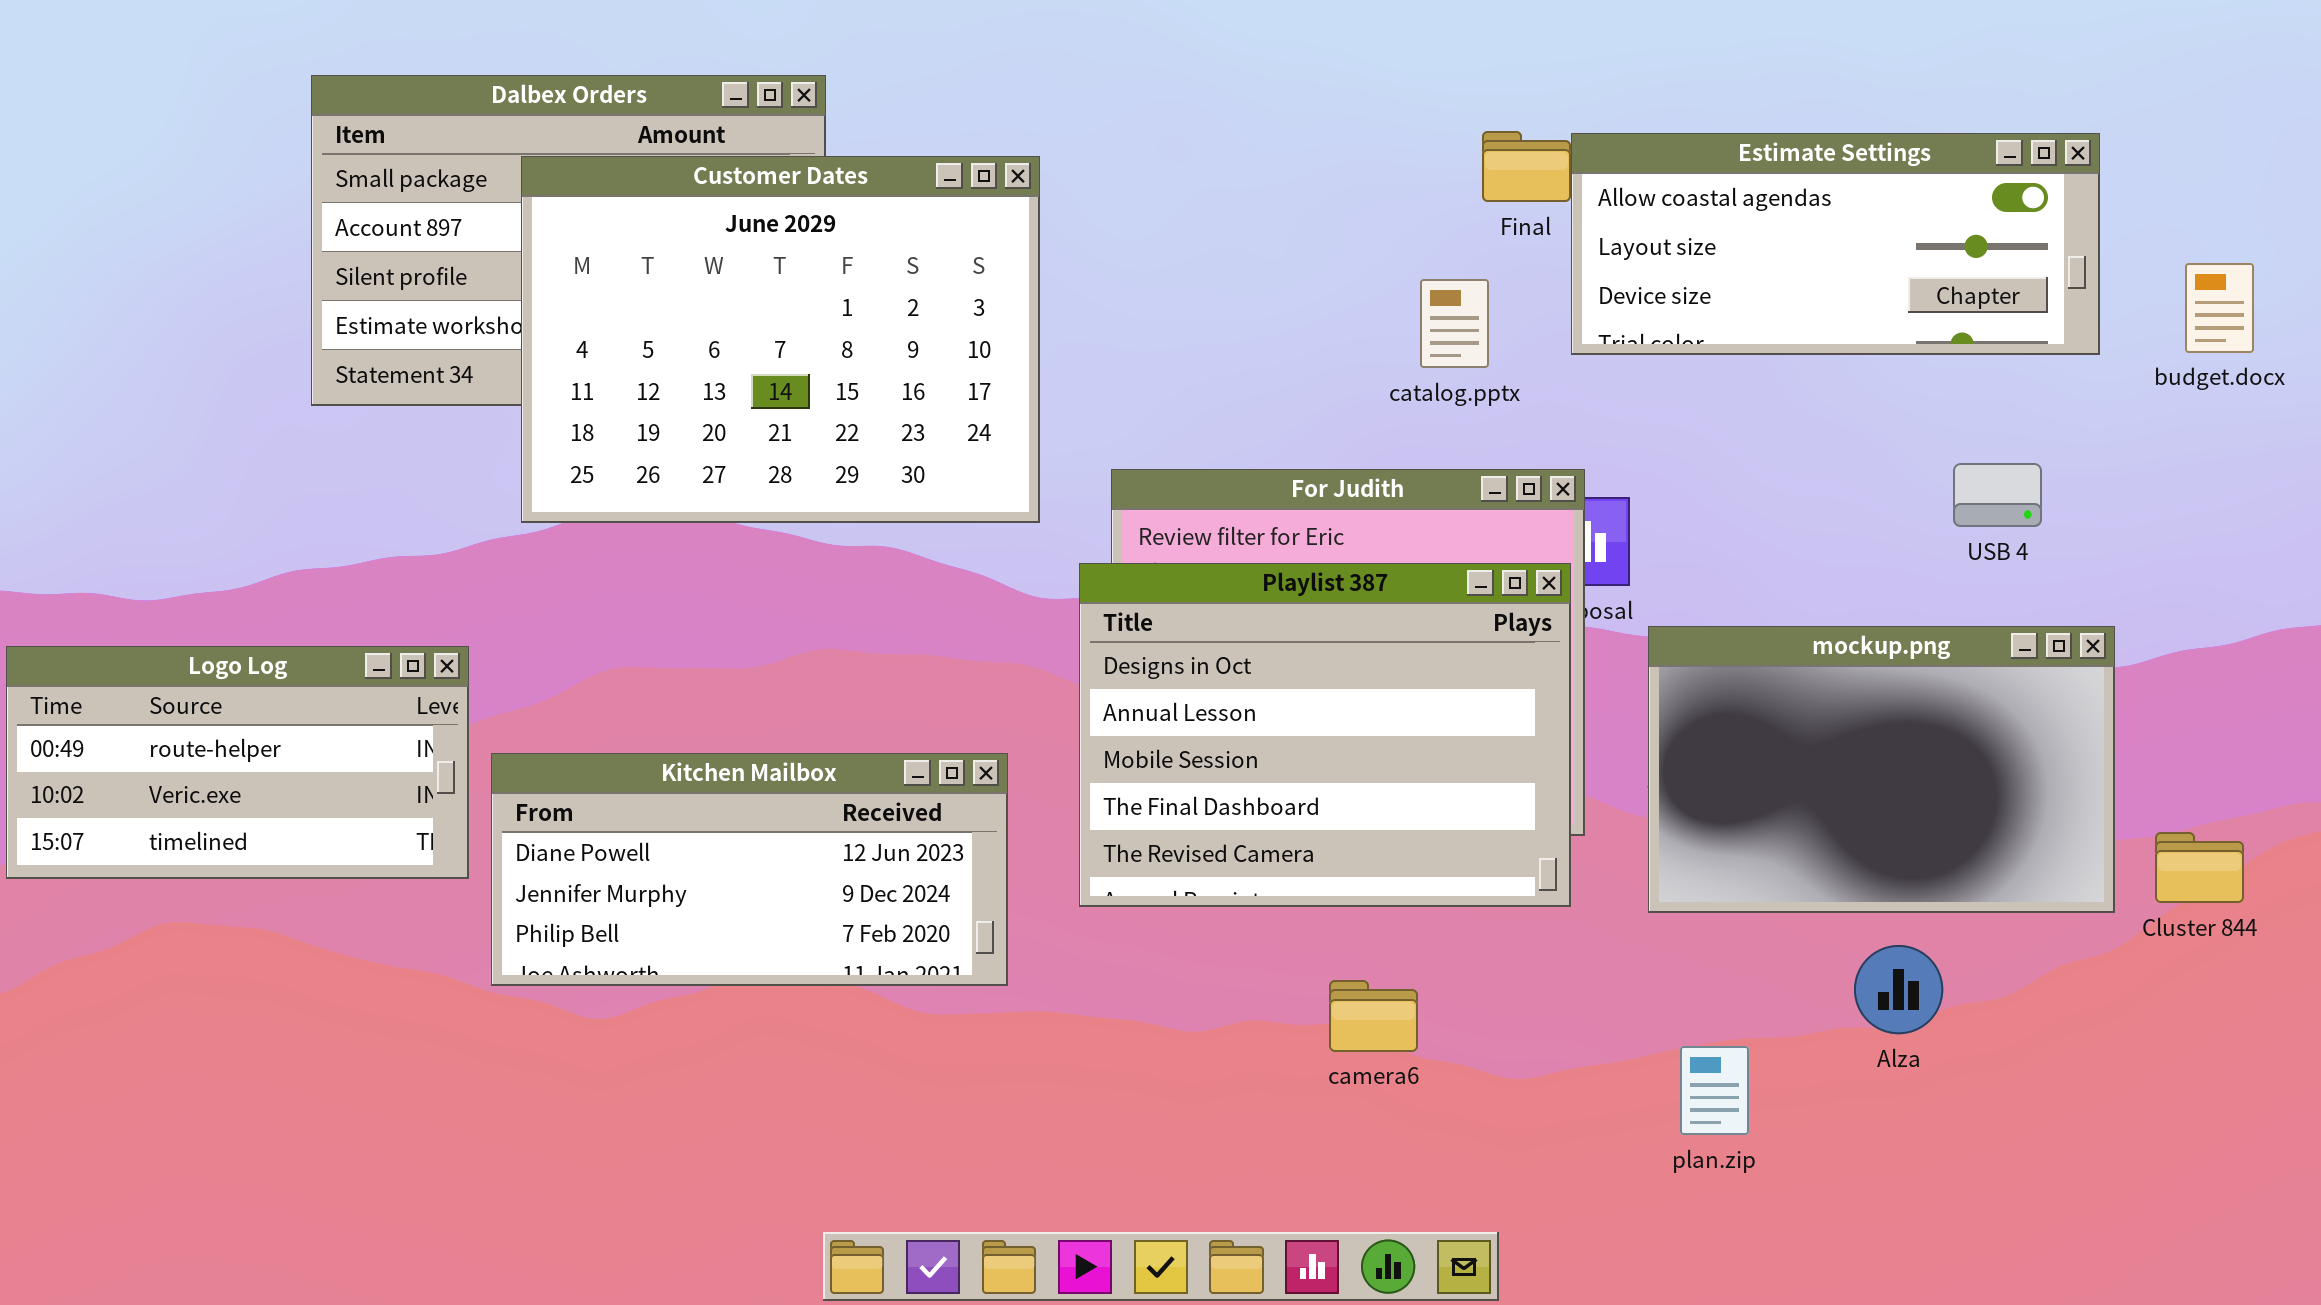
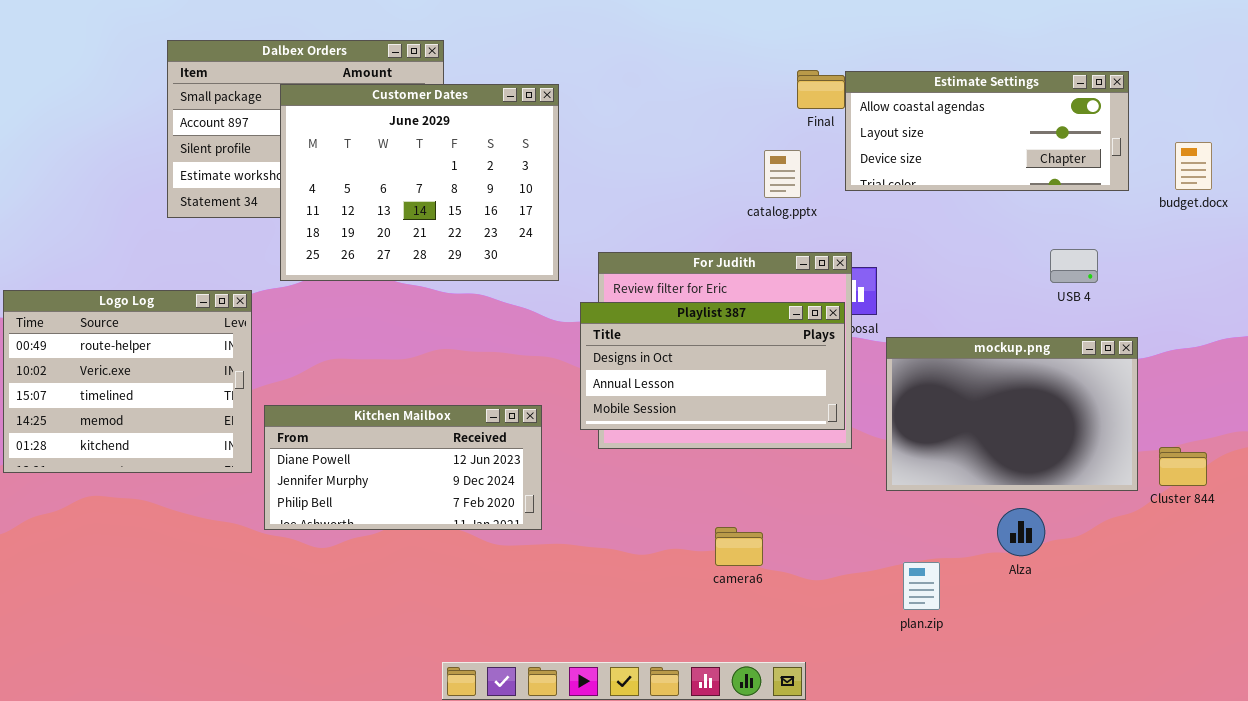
Playlist 387: [1079,563,1571,907] -> [580,302,845,430], resized
Logo Log: [6,646,469,879] -> [3,290,252,473], resized

